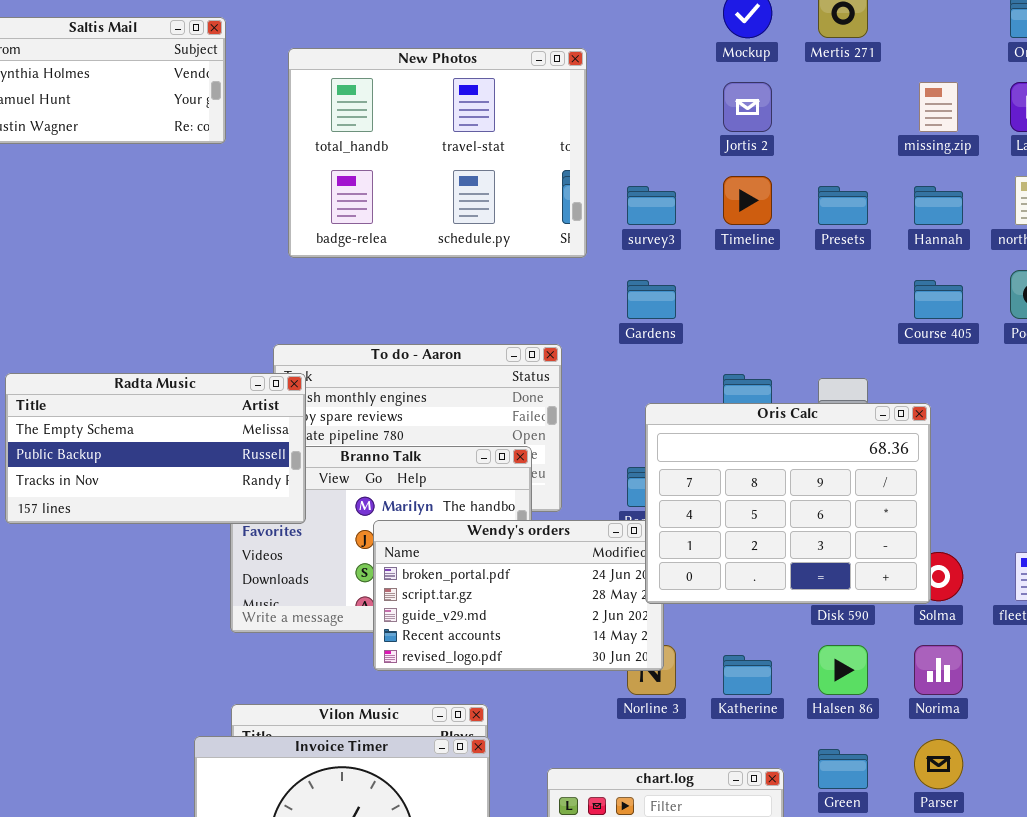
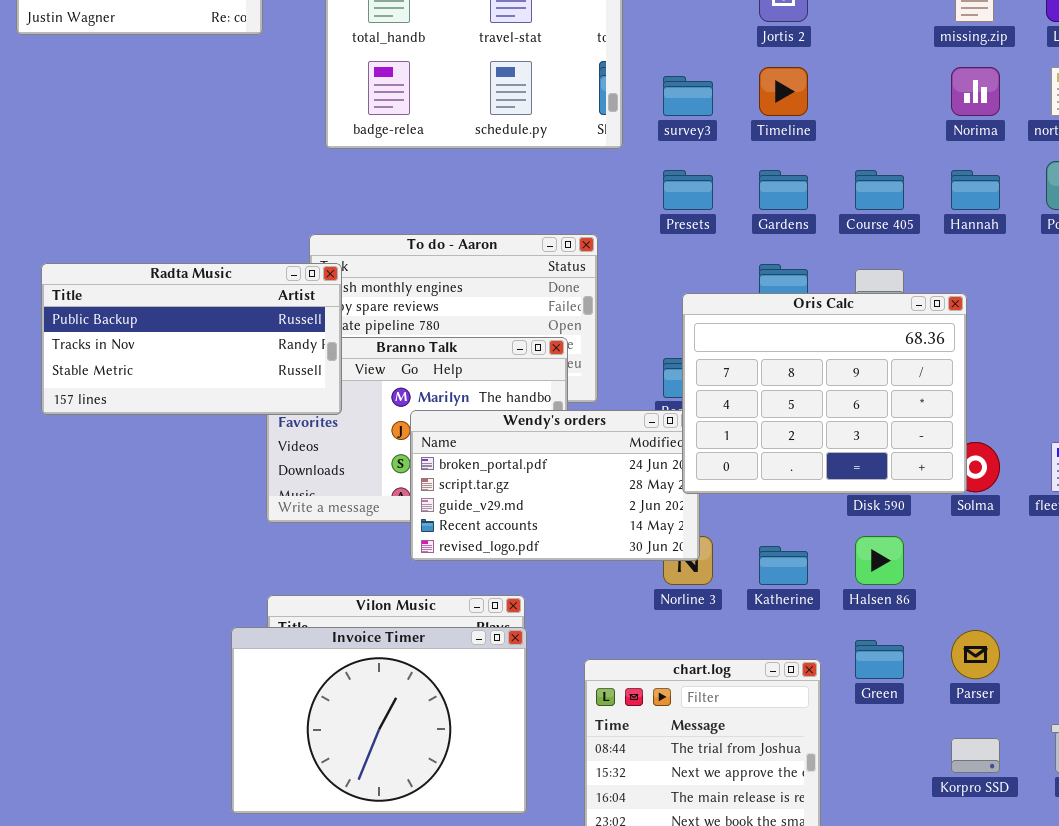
Presets: [818,186,868,225] -> [663,170,713,210], moved
Hannah: [914,186,963,225] -> [951,170,1000,210], moved
Gardens: [627,280,676,319] -> [759,170,808,210], moved
Course 405: [914,280,963,319] -> [855,170,904,210], moved
Radta Music: [5,373,306,524] -> [41,263,342,415], scrolled down 1 row
Norima: [914,645,963,695] -> [951,67,1000,116], moved

